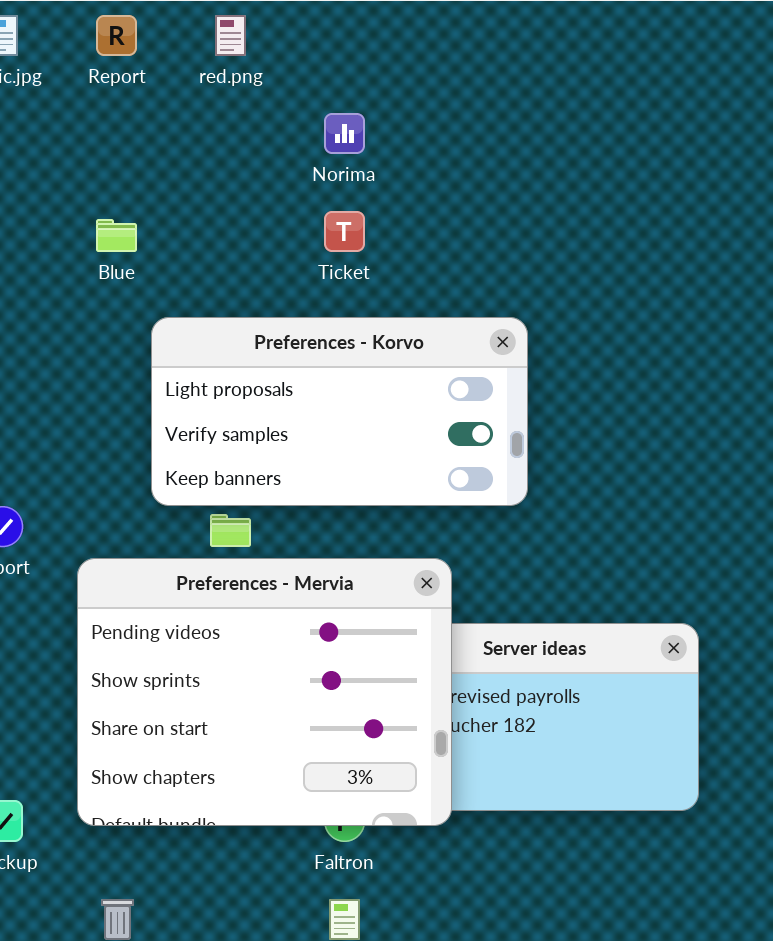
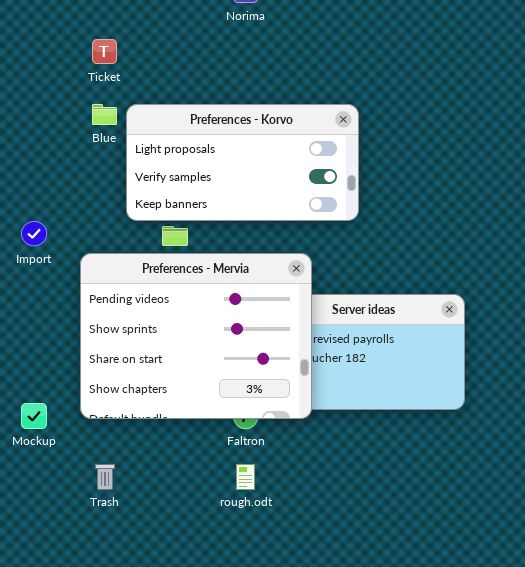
Ticket: [324,211,365,252] -> [92,39,117,64], moved
Blue: [96,219,137,252] -> [92,104,117,125], moved

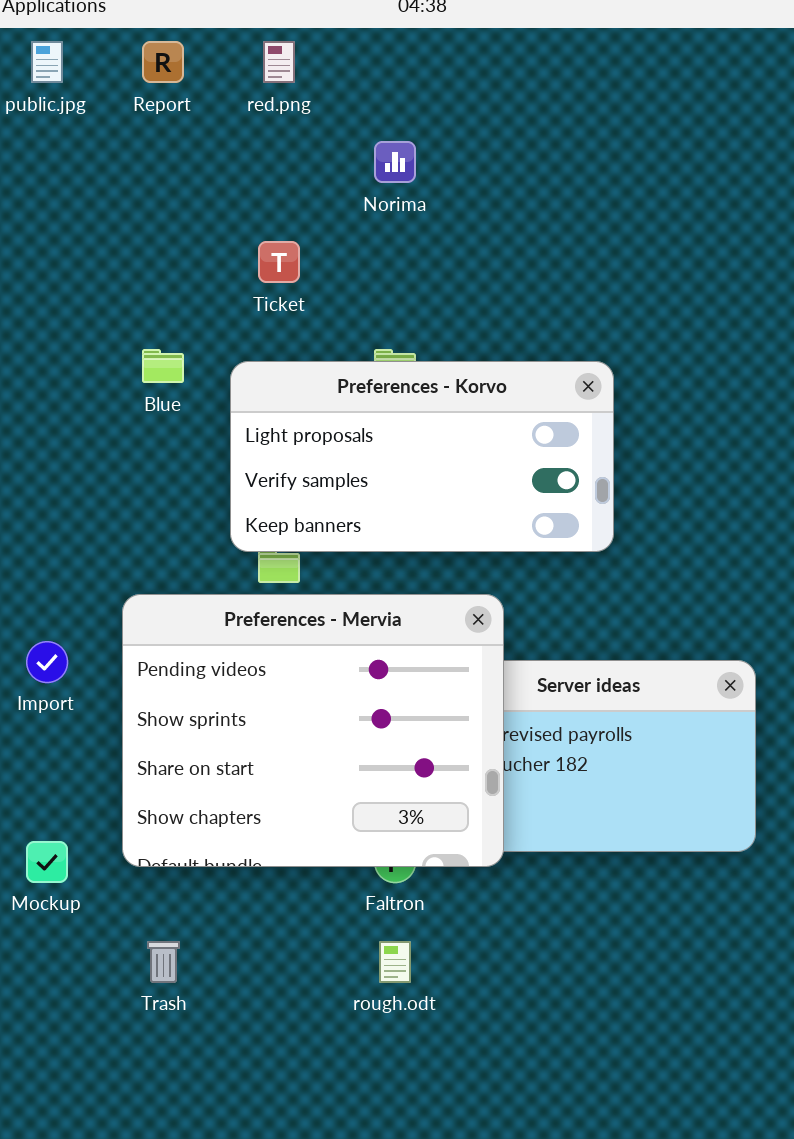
Ticket: [92,39,117,64] -> [258,241,300,283], moved
Preferences - Korvo: [126,104,359,221] -> [230,361,614,552], moved
Import: [21,221,47,246] -> [26,641,68,683], moved

